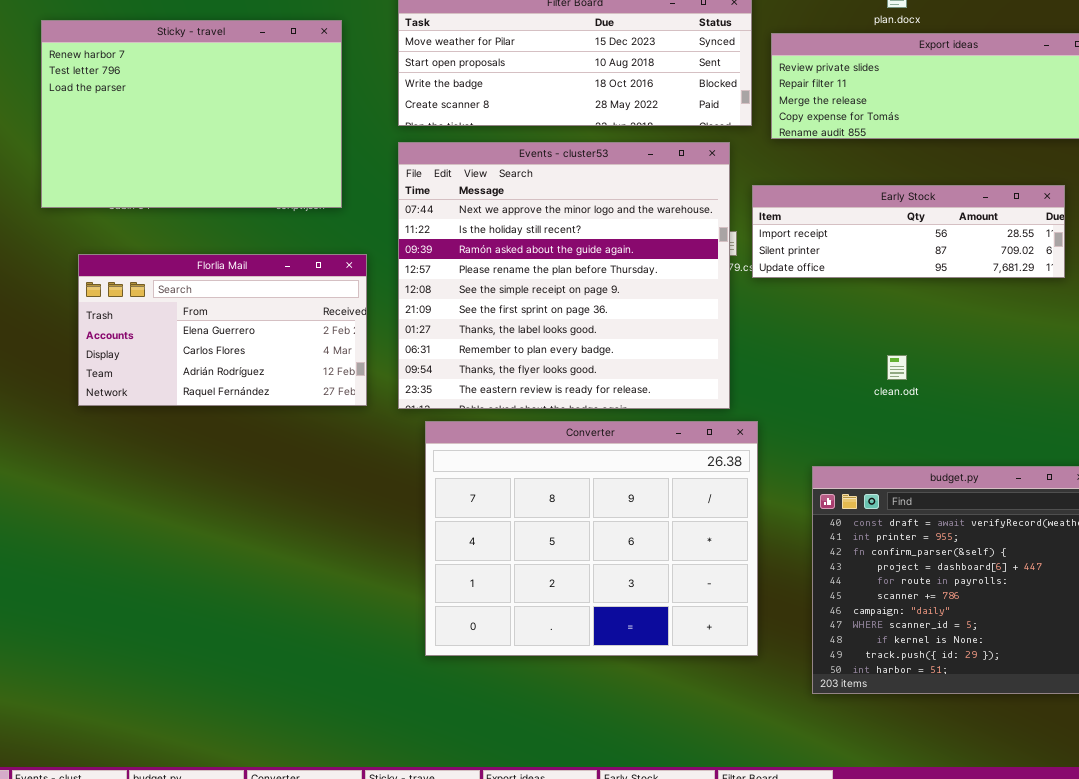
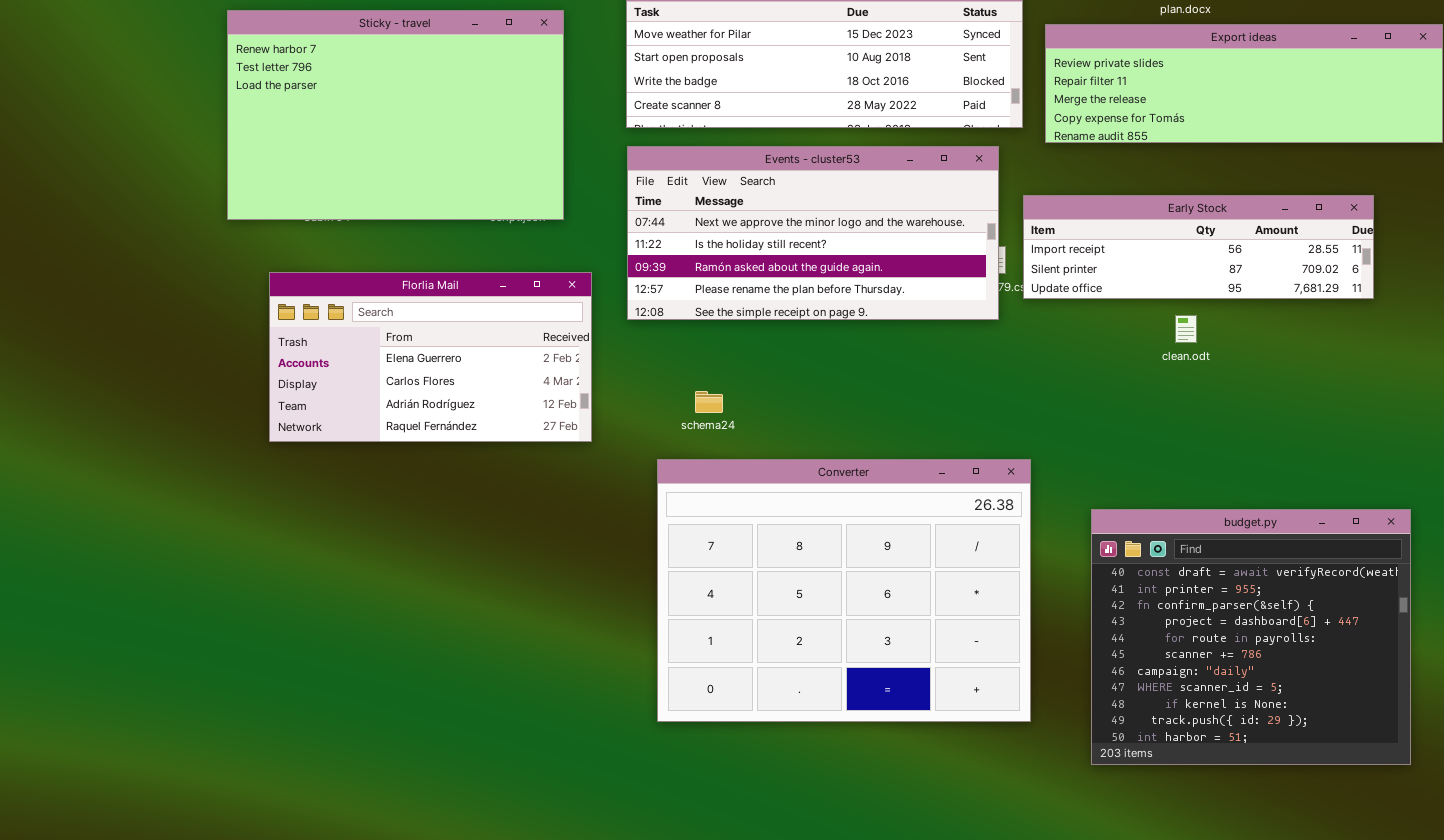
Events - cluster53: [398,142,730,409] -> [627,146,999,320], resized
clean.odt: [887,355,907,380] -> [1175,315,1197,343], moved

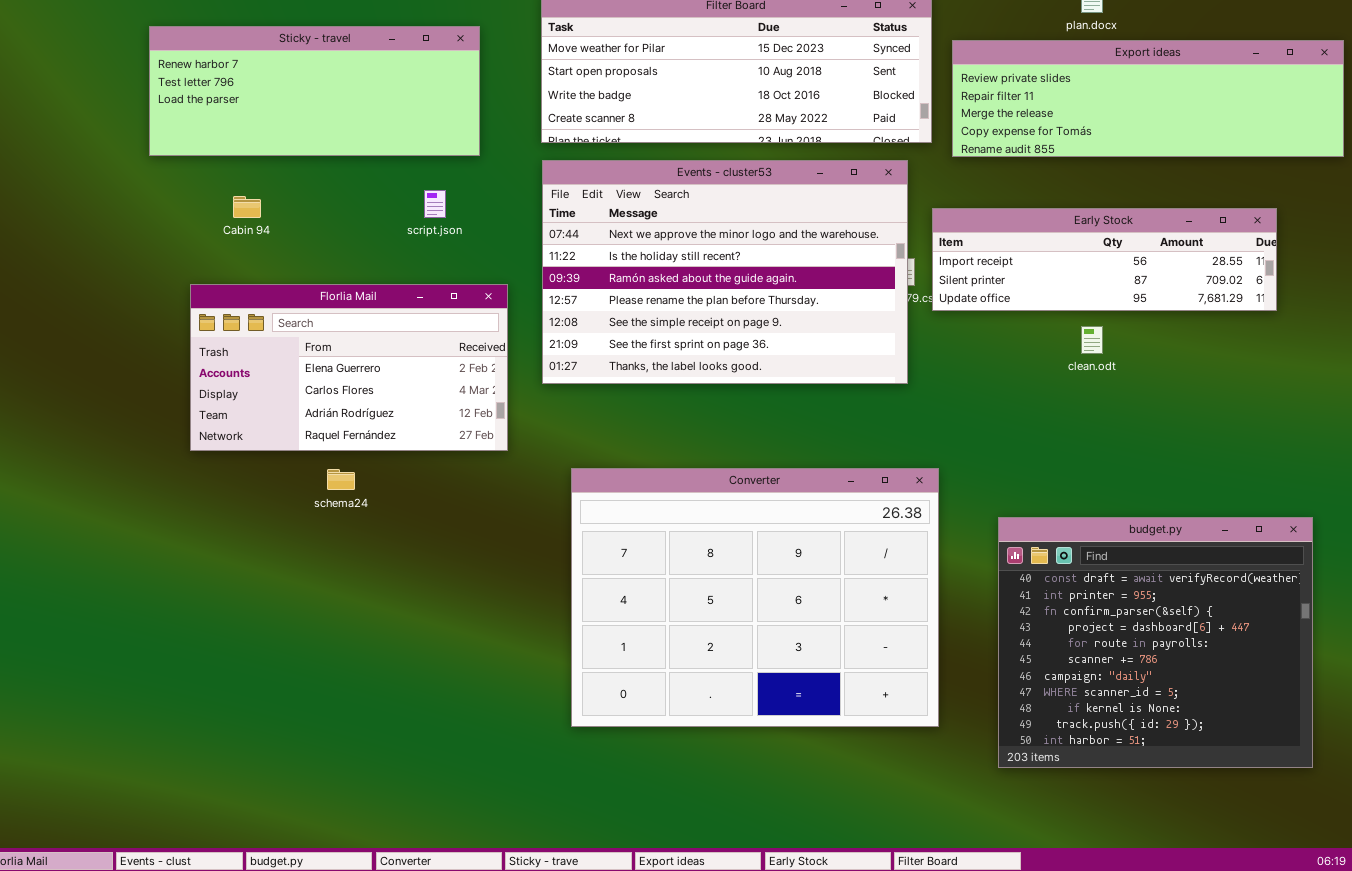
Sticky - travel: [227,10,564,220] -> [149,26,480,156], resized
Events - cluster53: [627,146,999,320] -> [542,160,908,384], resized
schema24: [695,391,723,413] -> [327,469,355,490], moved

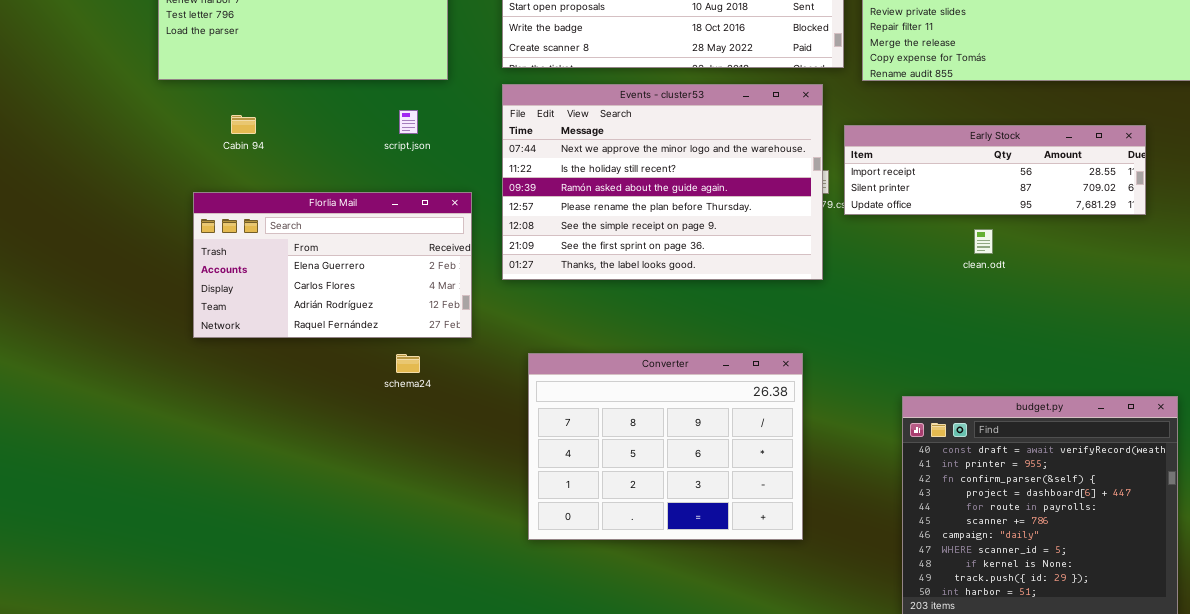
Converter: [571,468,939,727] -> [528,353,803,540], resized
schema24: [327,469,355,490] -> [396,354,420,373], moved

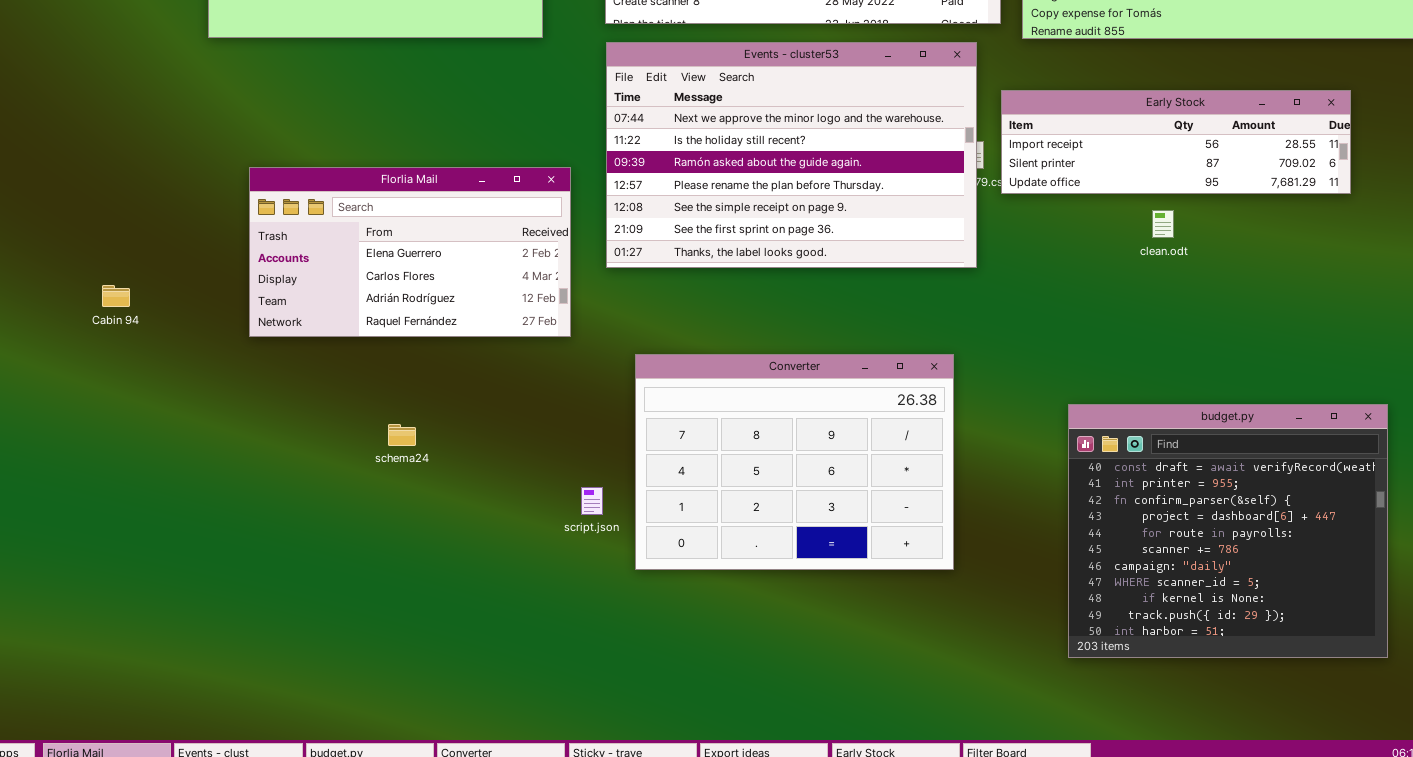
script.json: [399,110,418,134] -> [581,487,603,515], moved
Cabin 94: [231,115,256,134] -> [102,285,130,307], moved
schema24: [396,354,420,373] -> [388,424,416,446], moved

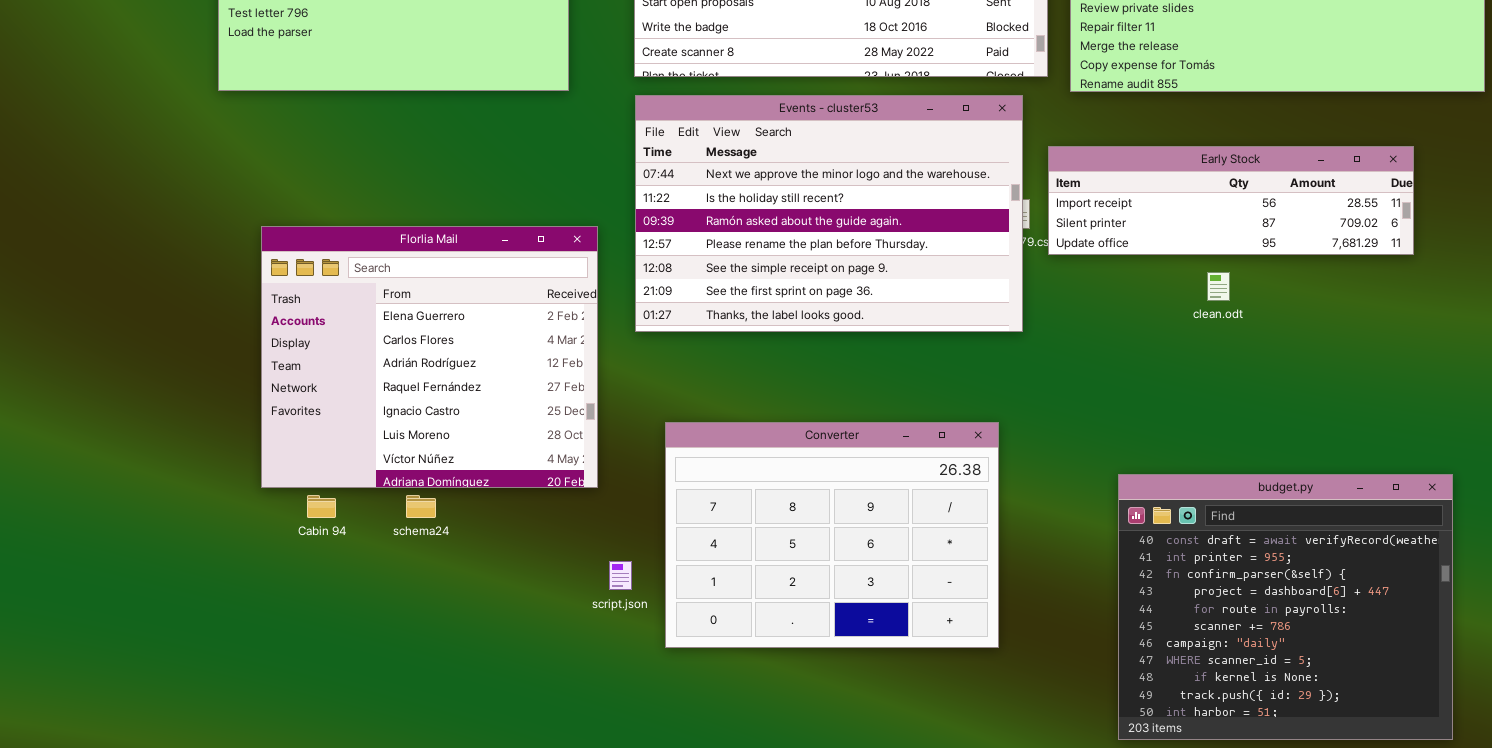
Florlia Mail: [249,167,571,337] -> [261,226,598,488], resized
Cabin 94: [102,285,130,307] -> [307,495,336,518], moved

